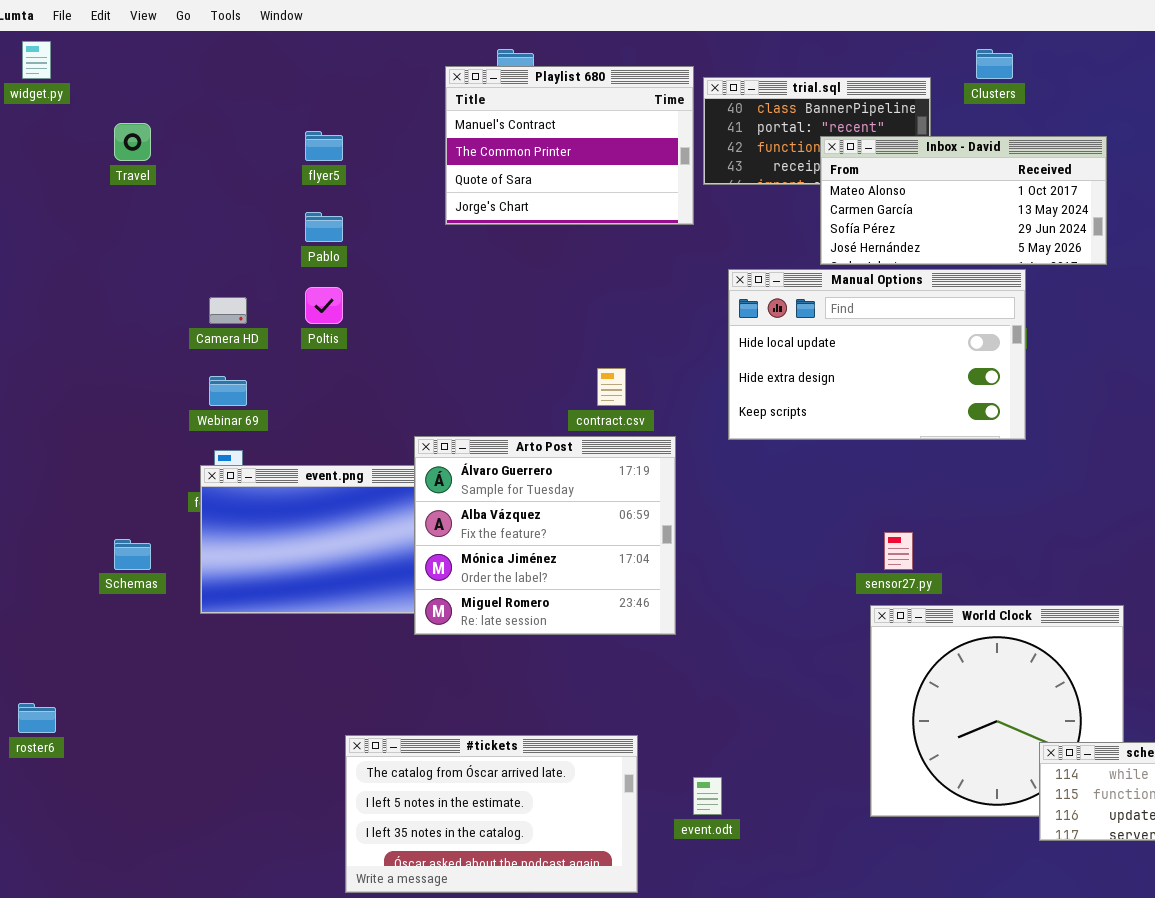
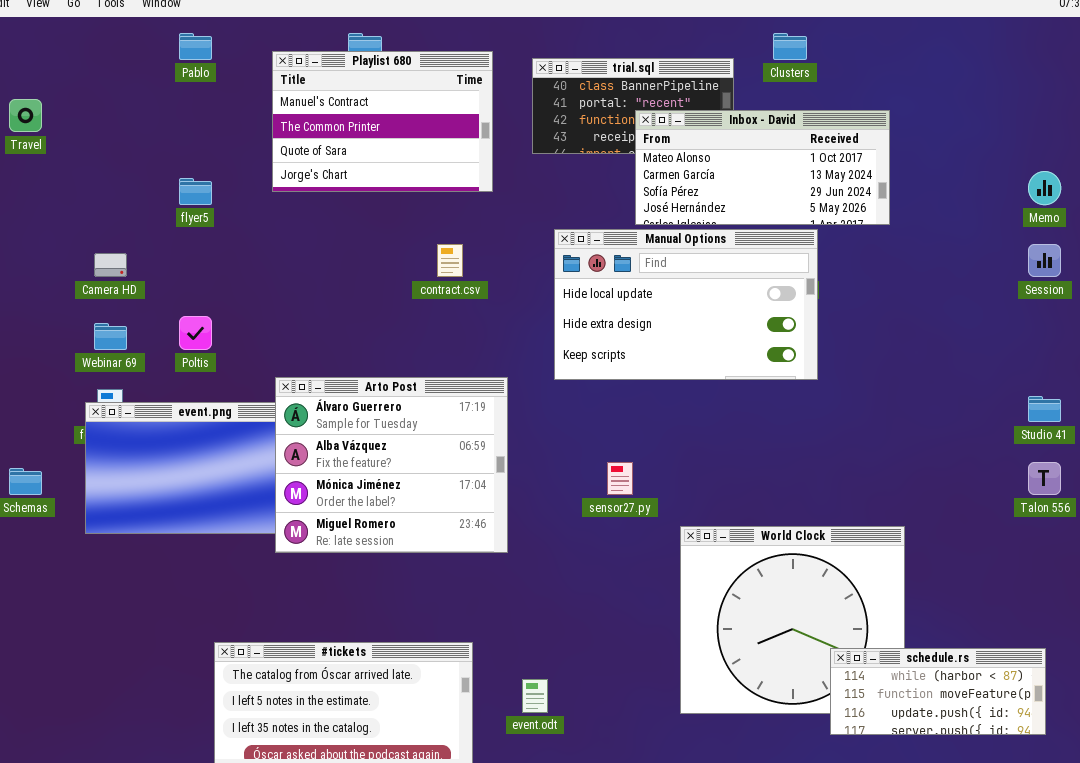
Playlist 680: [445,66,694,225] -> [272,51,493,192], moved
flyer5: [305,131,343,161] -> [179,178,212,205], moved
Pablo: [305,212,343,242] -> [179,33,212,60], moved
Poltis: [305,287,343,324] -> [179,316,212,350], moved
contract.csv: [597,368,626,406] -> [437,244,463,277], moved
sensor27.py: [884,532,913,570] -> [607,462,633,495], moved

